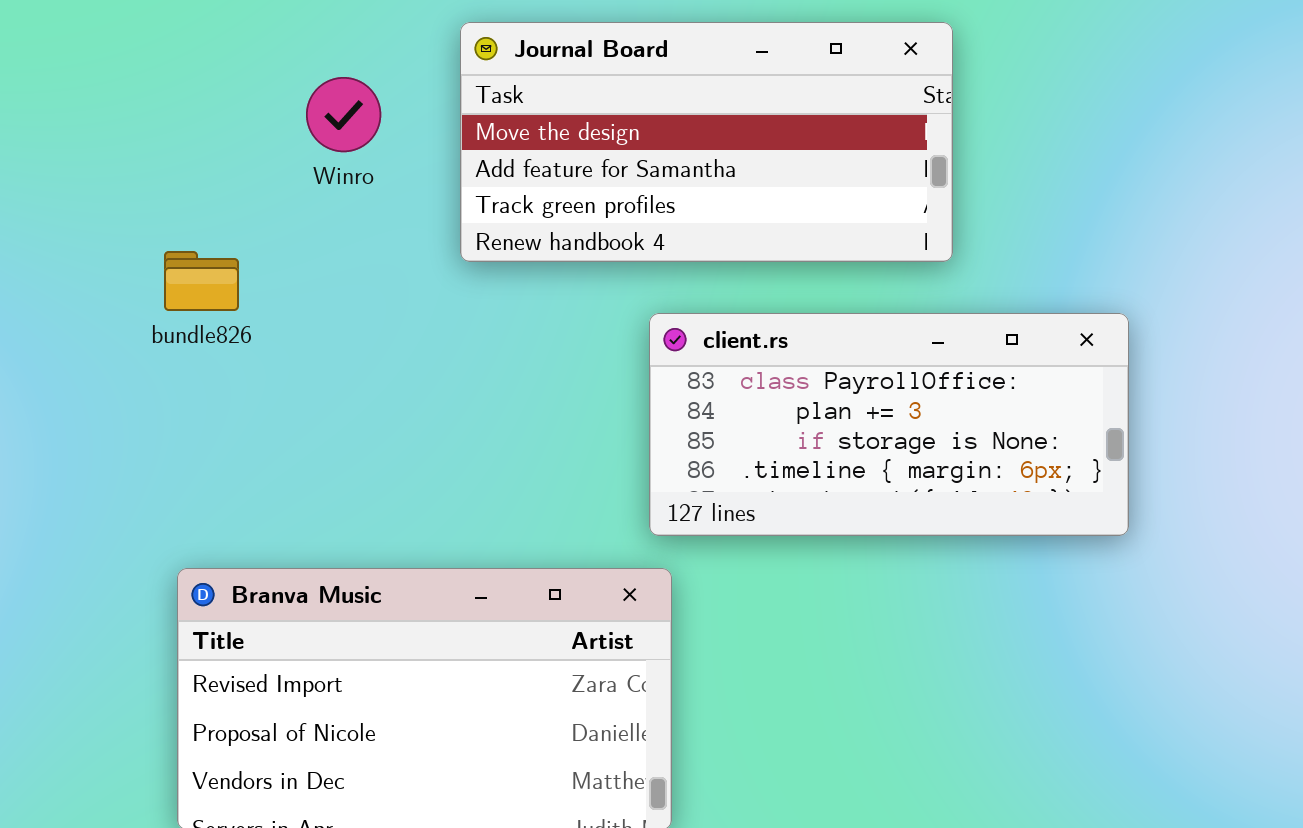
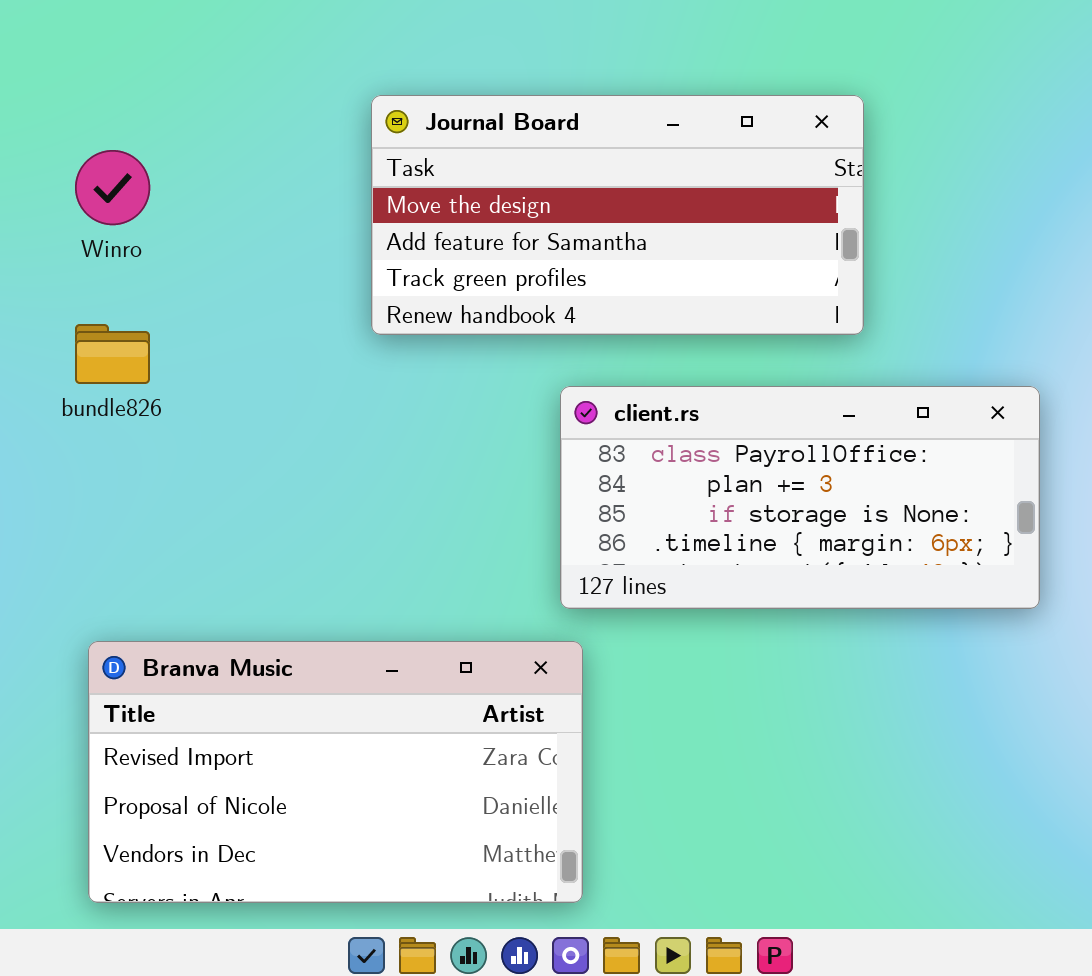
Winro: [306,77,381,152] -> [75,150,150,225], moved

